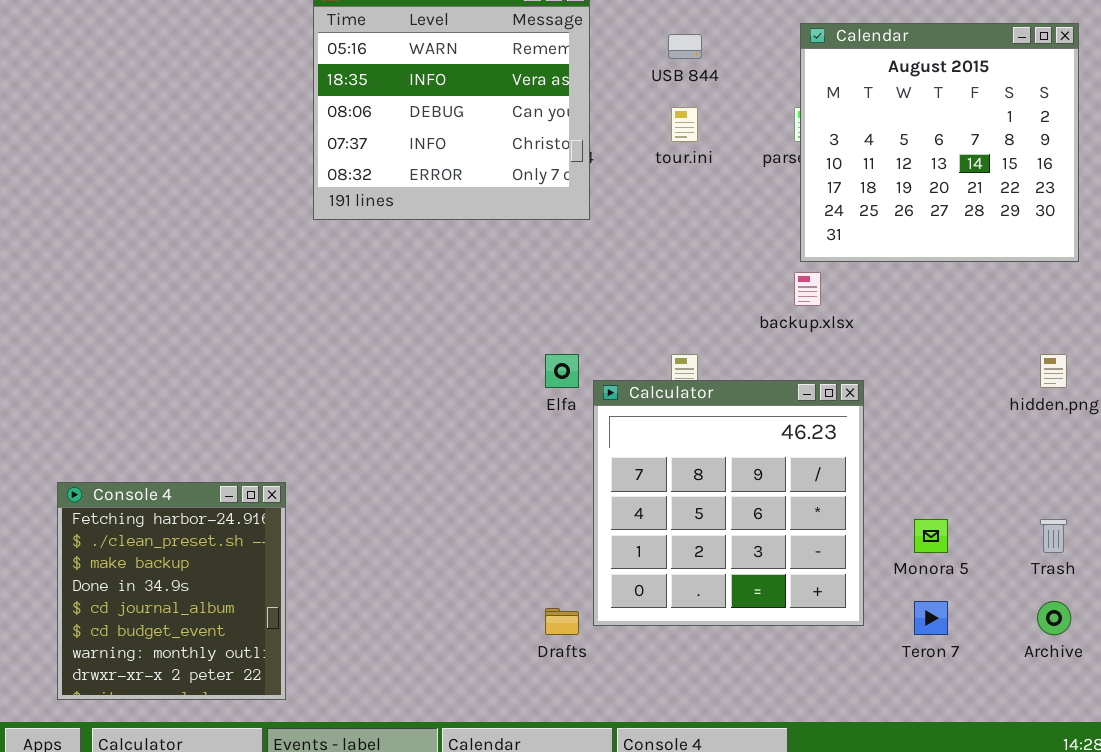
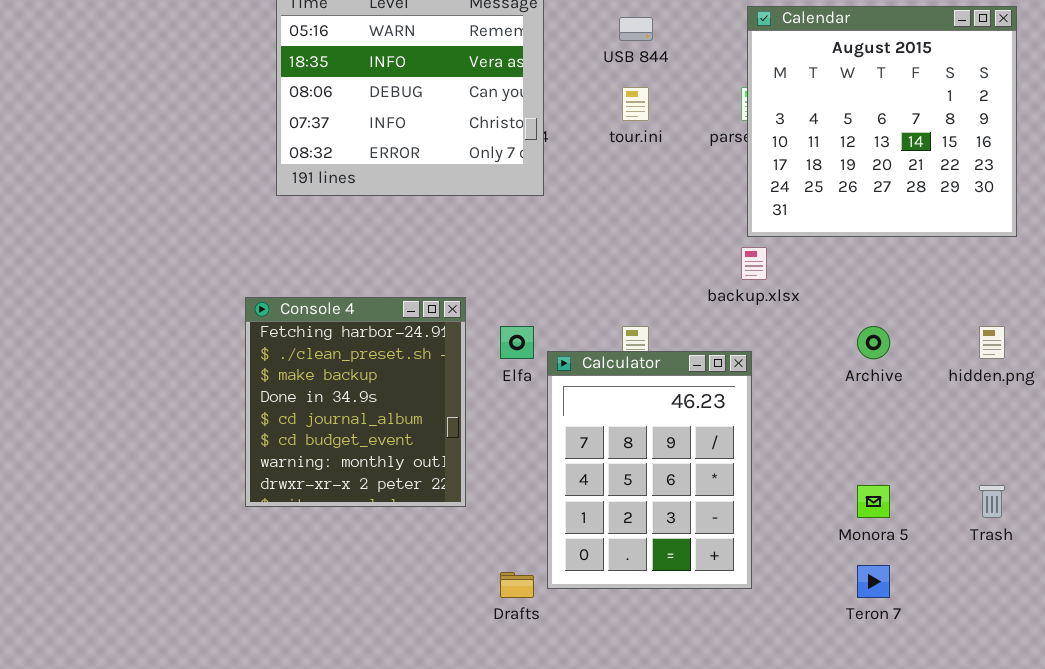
Calculator: [593,380,864,626] -> [547,351,752,589], resized
Console 4: [57,482,286,700] -> [245,297,466,507], moved
Archive: [1037,601,1071,635] -> [857,326,890,359], moved

